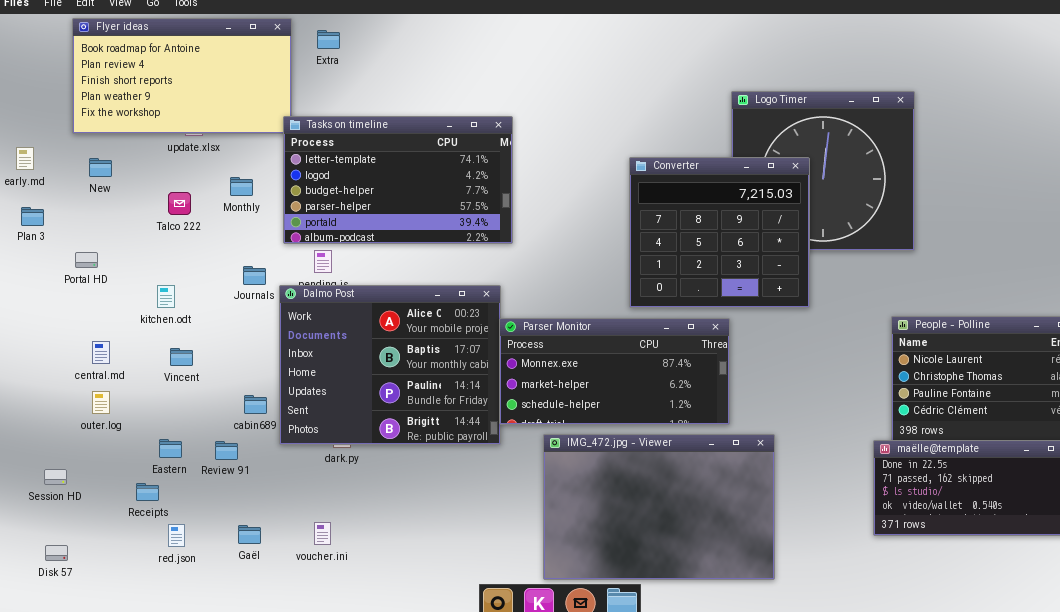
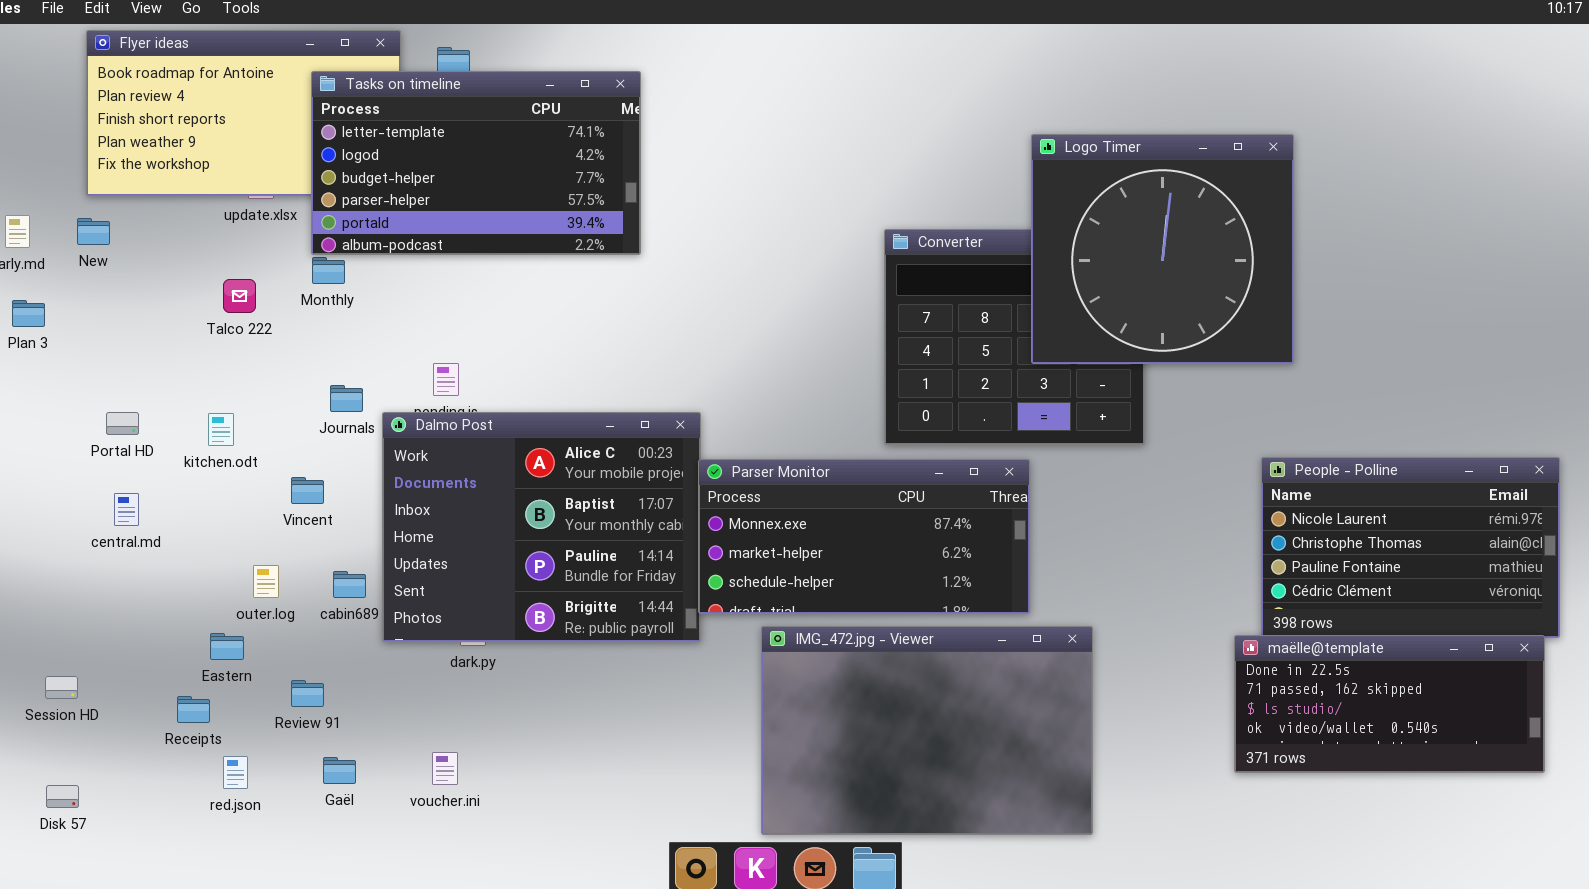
Logo Timer: [731,91,915,251] -> [1031,134,1294,364], raised
Tasks on timeline: [283,116,513,244] -> [311,71,641,255], moved
New: [89,158,112,177] -> [77,218,110,245], moved
Portal HD: [75,252,98,268] -> [106,412,139,435], moved
Vincent: [170,348,193,366] -> [291,477,324,504], moved
outer.log: [92,391,110,414] -> [253,565,279,598], moved
Review 91: [215,441,238,460] -> [291,680,324,707], moved

